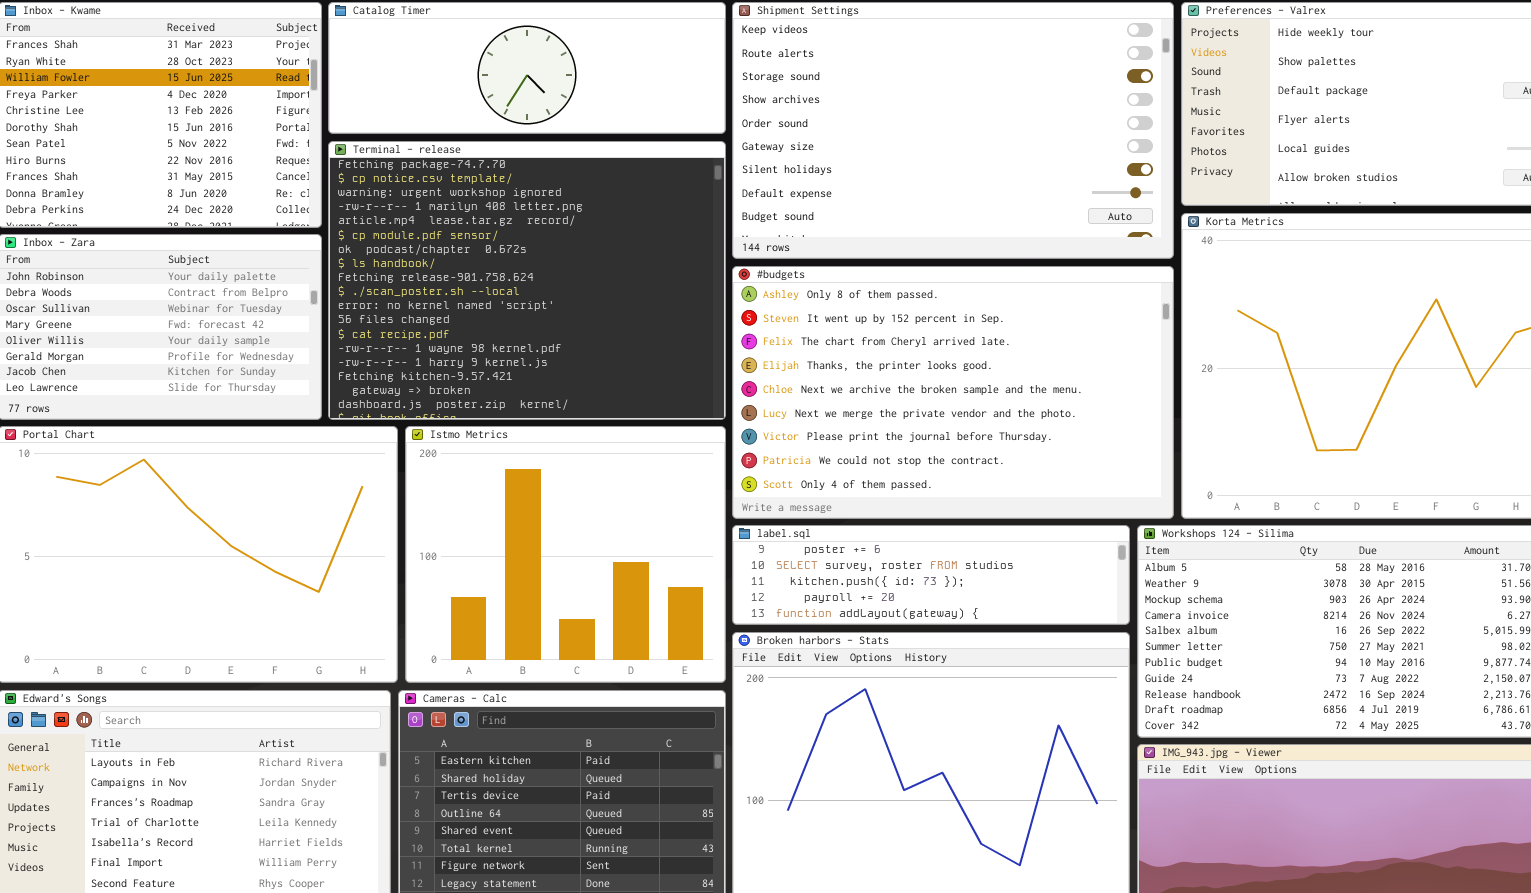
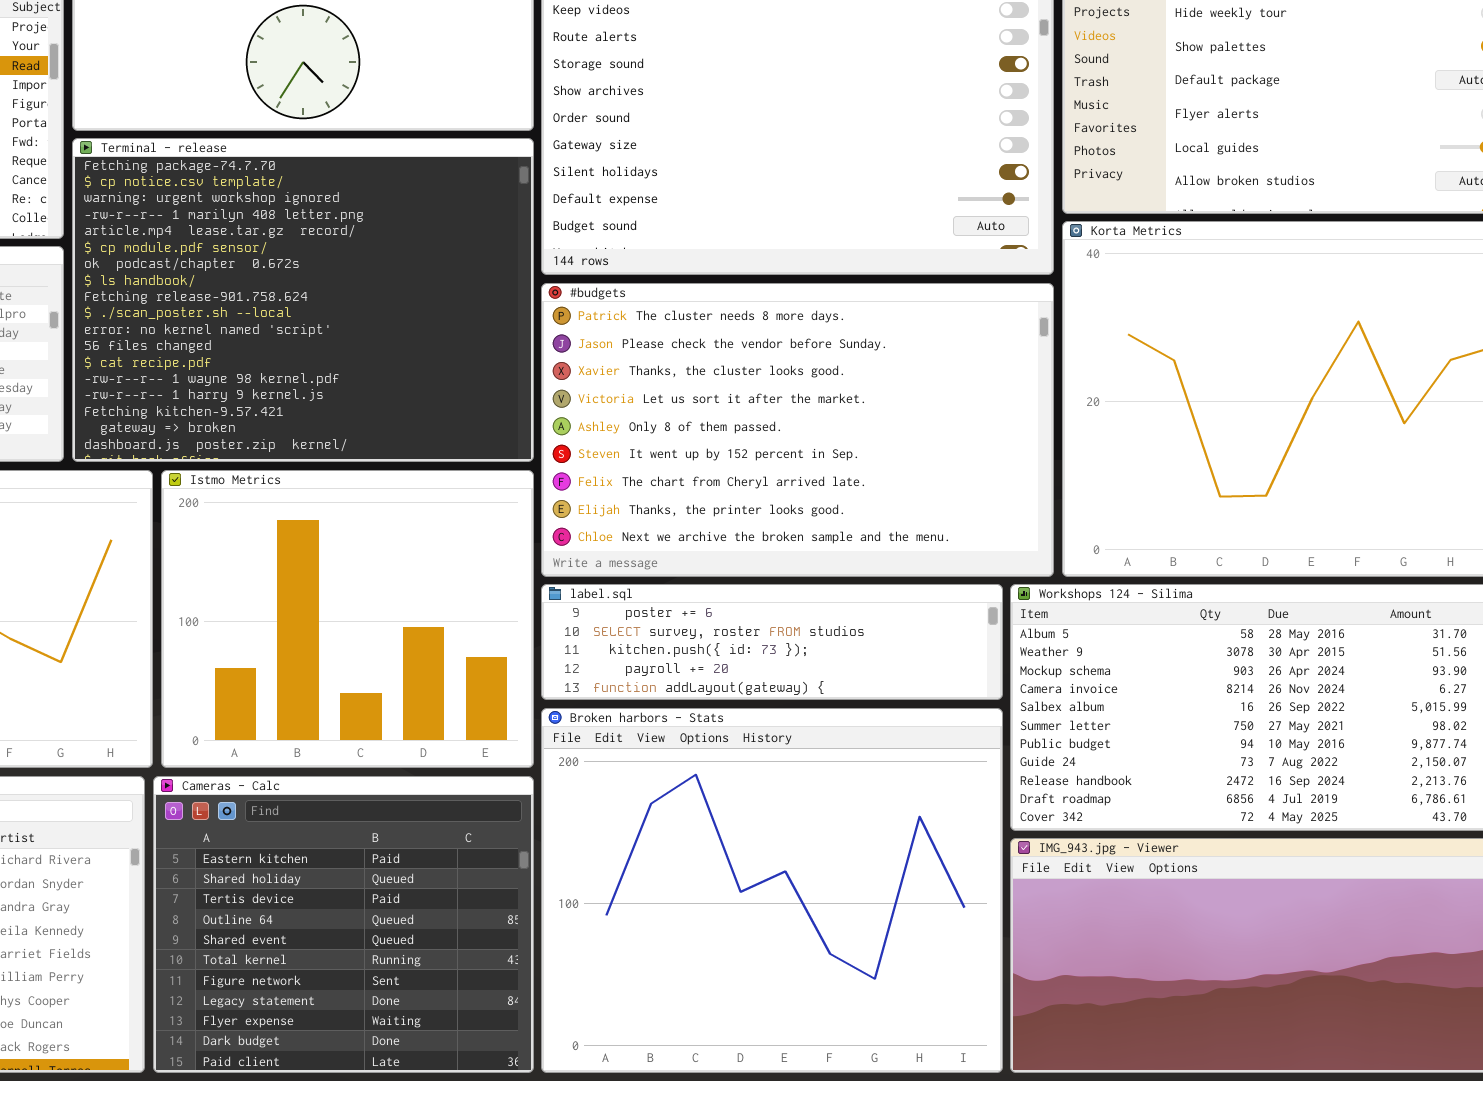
#budgets: [732,266,1174,519] -> [541,283,1054,577], scrolled up 4 rows

